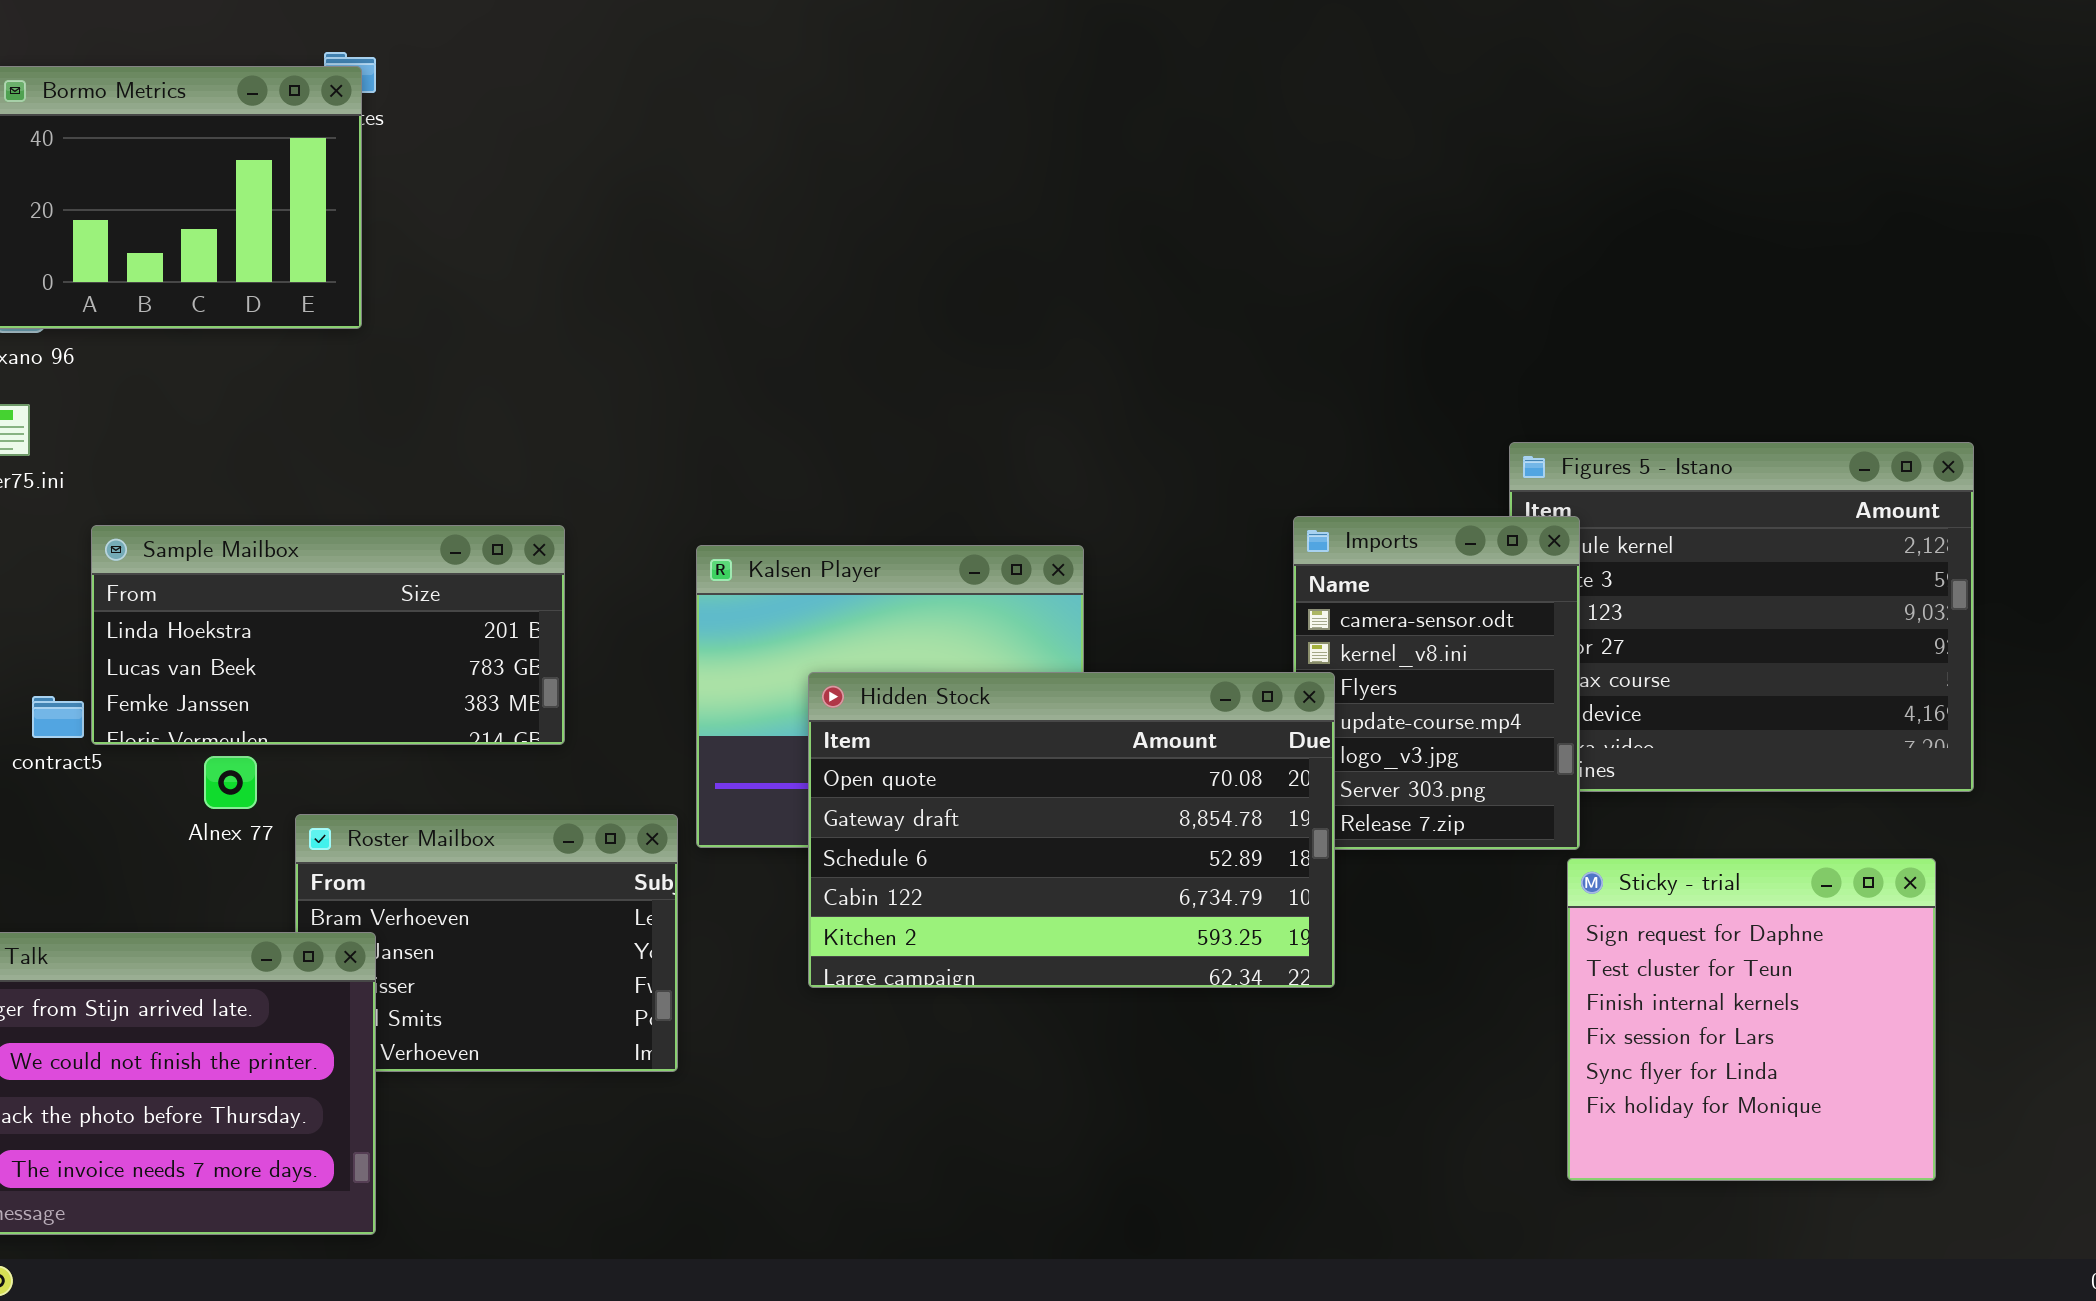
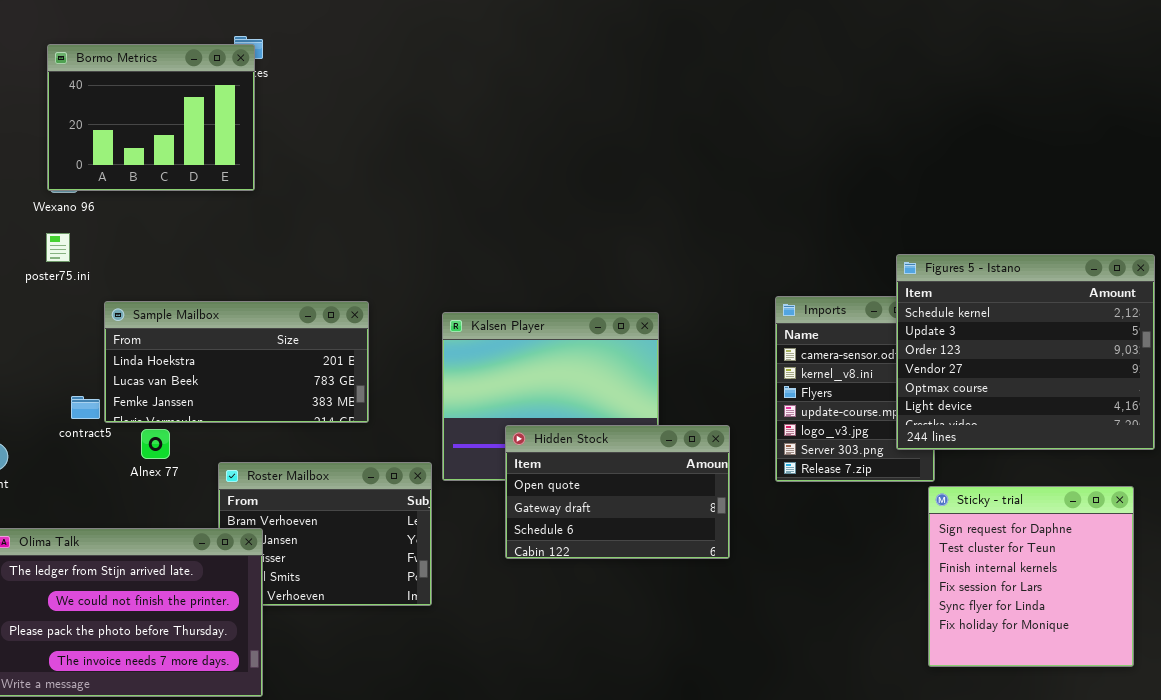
Figures 5 - Istano: [1509,442,1974,792] -> [896,254,1155,450], raised
Hidden Stock: [808,672,1335,988] -> [505,425,730,559], resized
Alnex 77: [204,756,257,809] -> [141,429,170,459], moved

